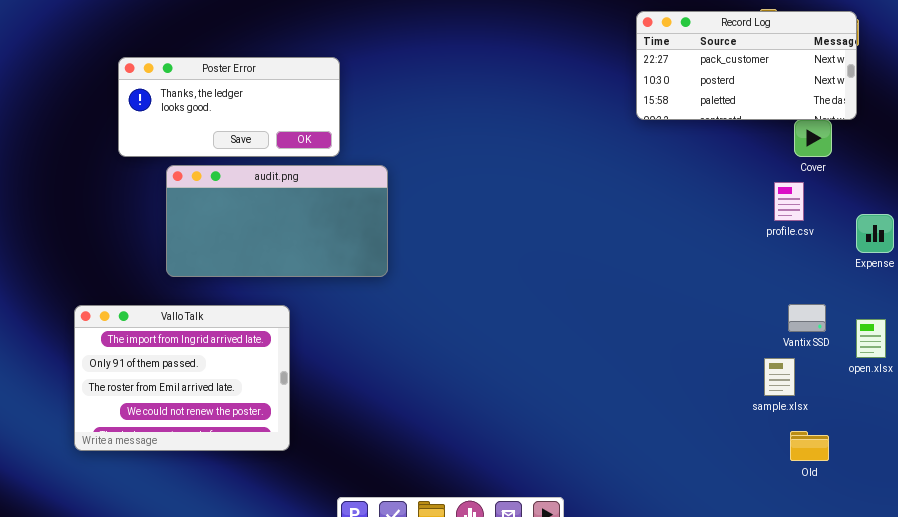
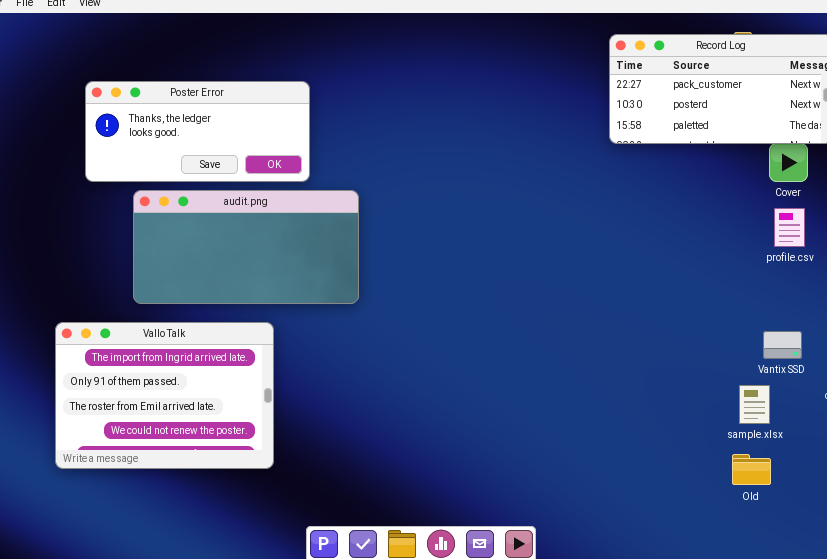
profile.csv: [774,182,804,221] -> [774,208,805,247], moved
Vallo Talk: [74,305,290,451] -> [55,322,274,469], moved
Old: [790,431,829,461] -> [732,454,771,485], moved

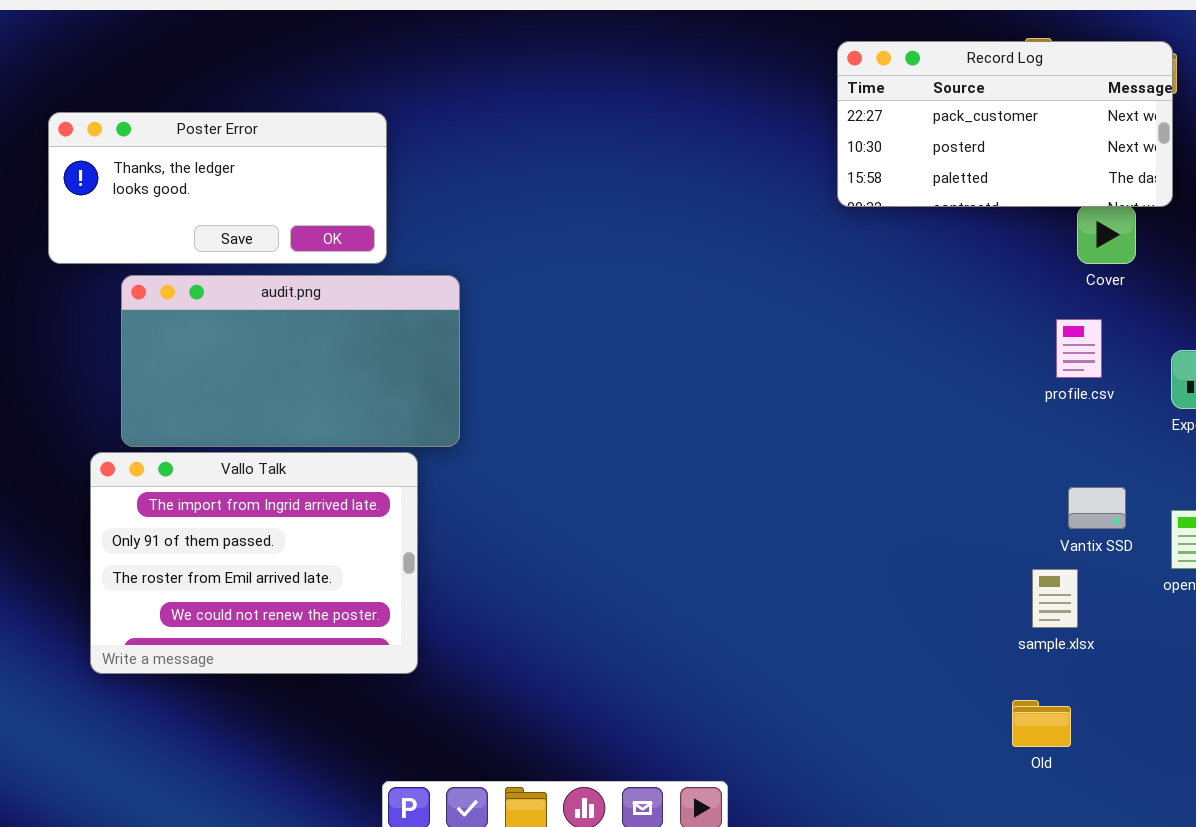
profile.csv: [774,208,805,247] -> [1056,319,1102,378], moved
Vallo Talk: [55,322,274,469] -> [90,452,418,674], moved
Old: [732,454,771,485] -> [1012,700,1071,747], moved

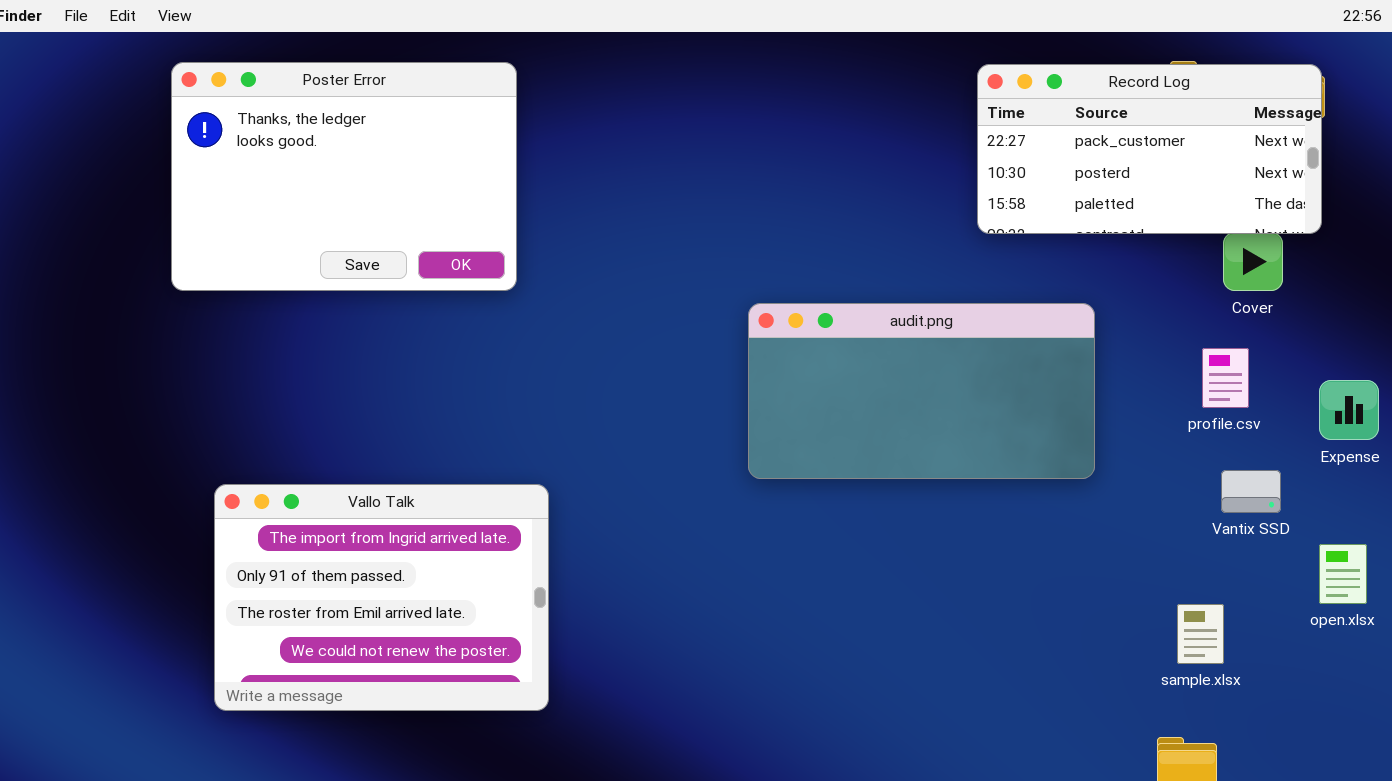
Poster Error: [48,112,387,264] -> [171,62,517,291], resized
audit.png: [121,275,460,447] -> [748,303,1095,479], moved
Vantix SSD: [1068,487,1126,529] -> [1221,470,1281,513], moved

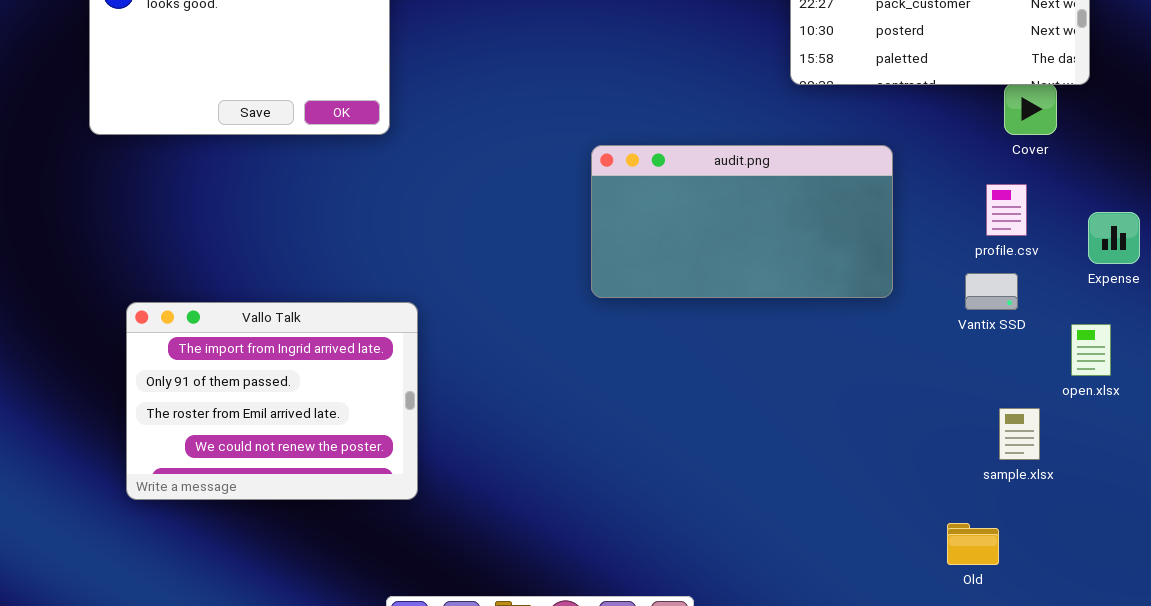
Vantix SSD: [1221,470,1281,513] -> [965,273,1018,310], moved
open.xlsx: [1319,544,1367,604] -> [1071,324,1111,376], moved
sample.xlsx: [1177,604,1224,664] -> [999,408,1040,460], moved

